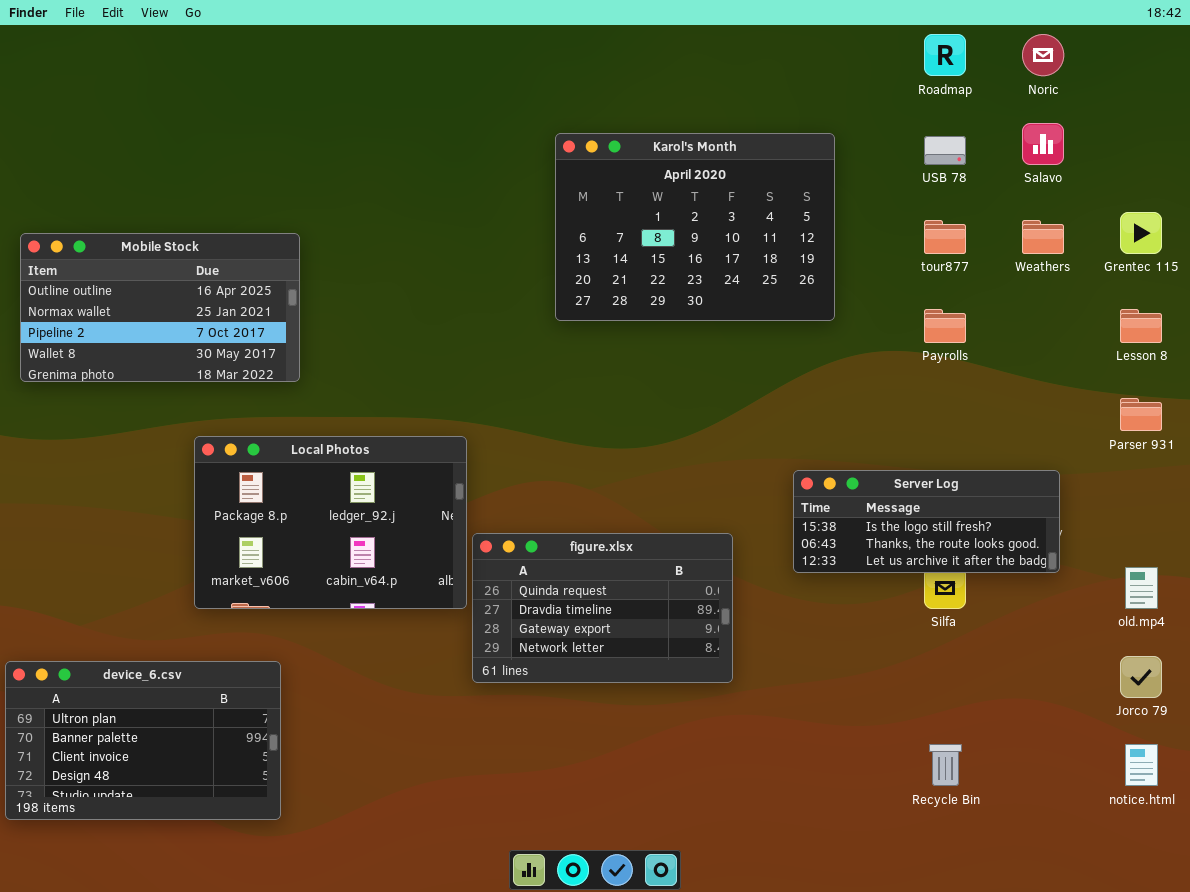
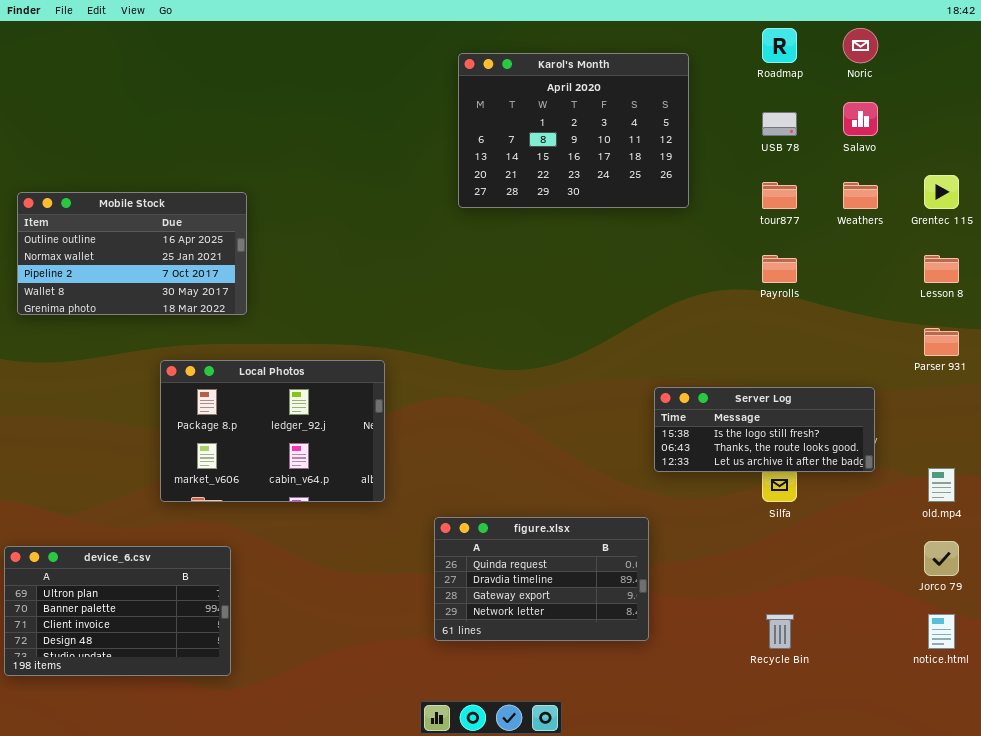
Karol's Month: [555,133,835,321] -> [458,53,689,208], moved
figure.xlsx: [472,533,733,683] -> [434,517,649,641], moved

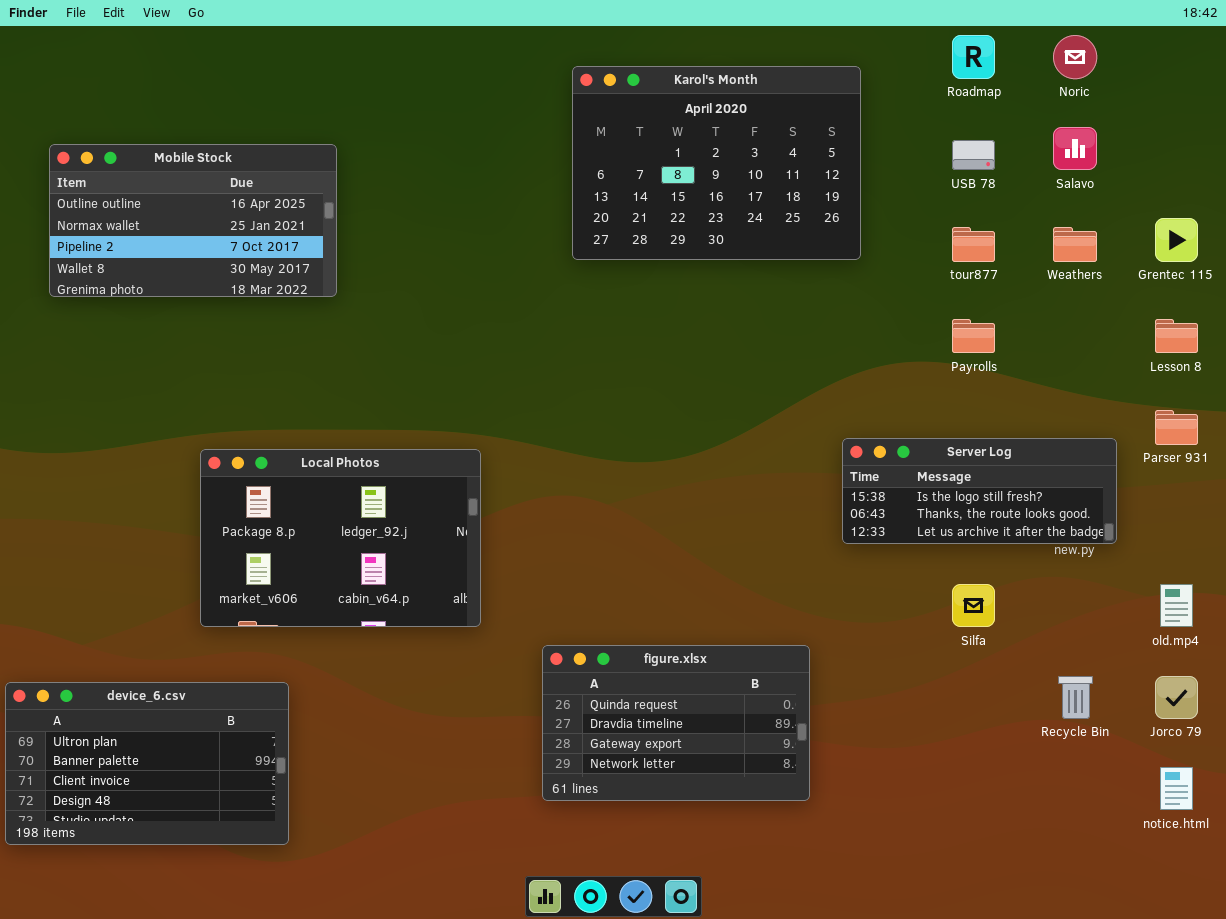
Mobile Stock: [17,192,247,315] -> [49,144,337,297], moved
Server Log: [654,387,875,472] -> [842,438,1117,544], moved
Recycle Bin: [766,614,794,649] -> [1058,676,1093,719], moved

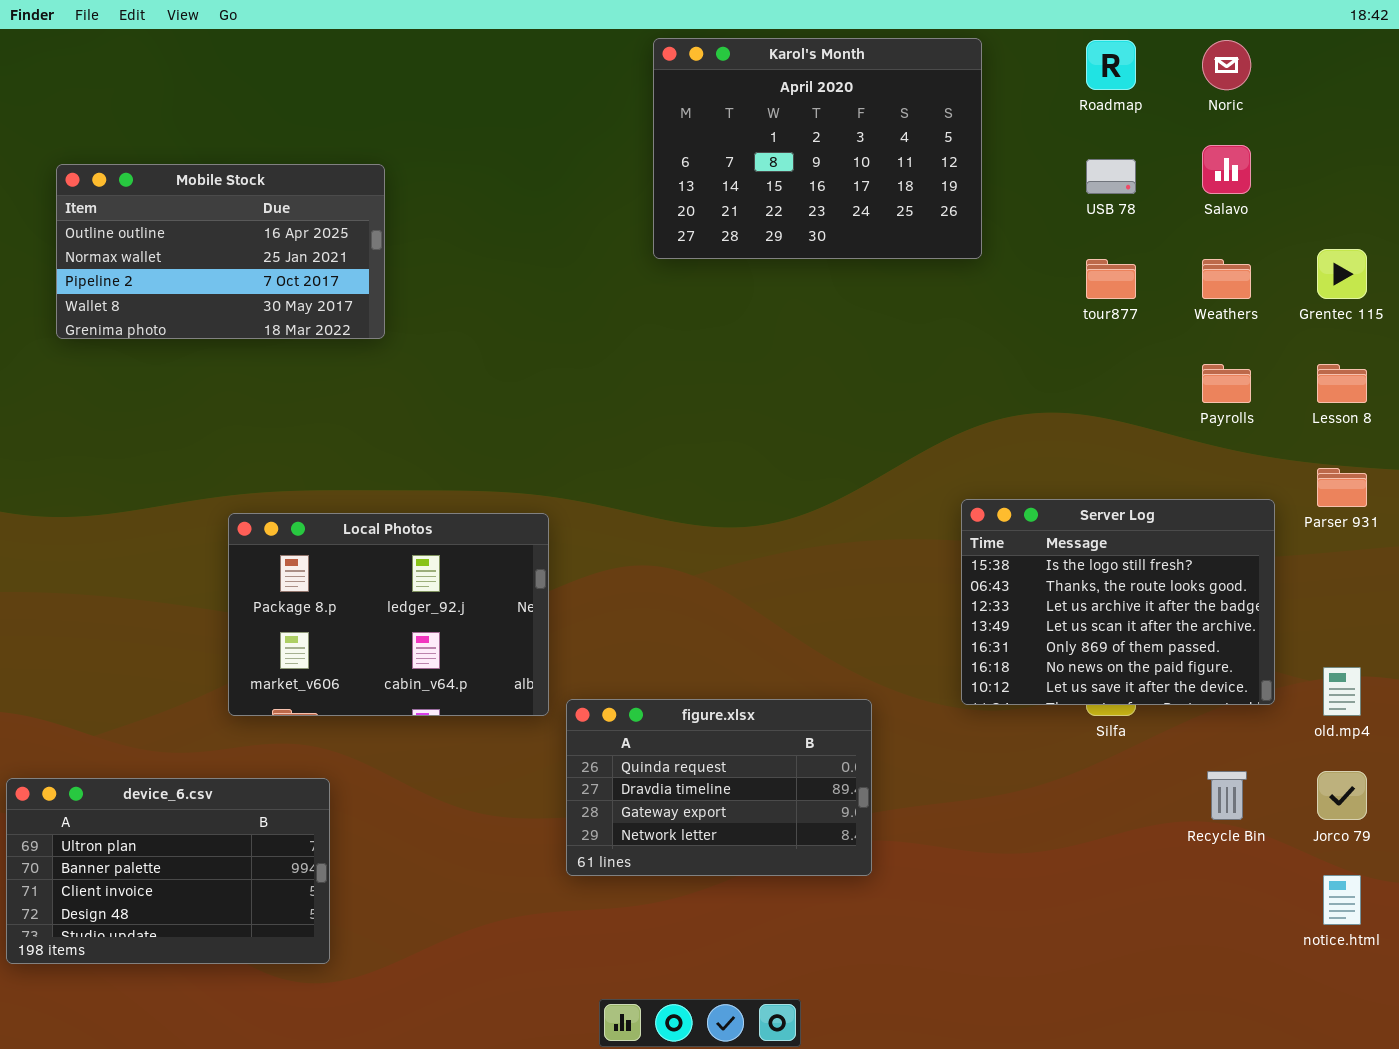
Karol's Month: [572,66,861,260] -> [653,38,982,259], moved
Payrolls: [952,319,995,353] -> [1202,364,1251,403], moved
Server Log: [842,438,1117,544] -> [961,499,1275,705], resized
figure.xlsx: [542,645,810,801] -> [566,699,872,876], moved

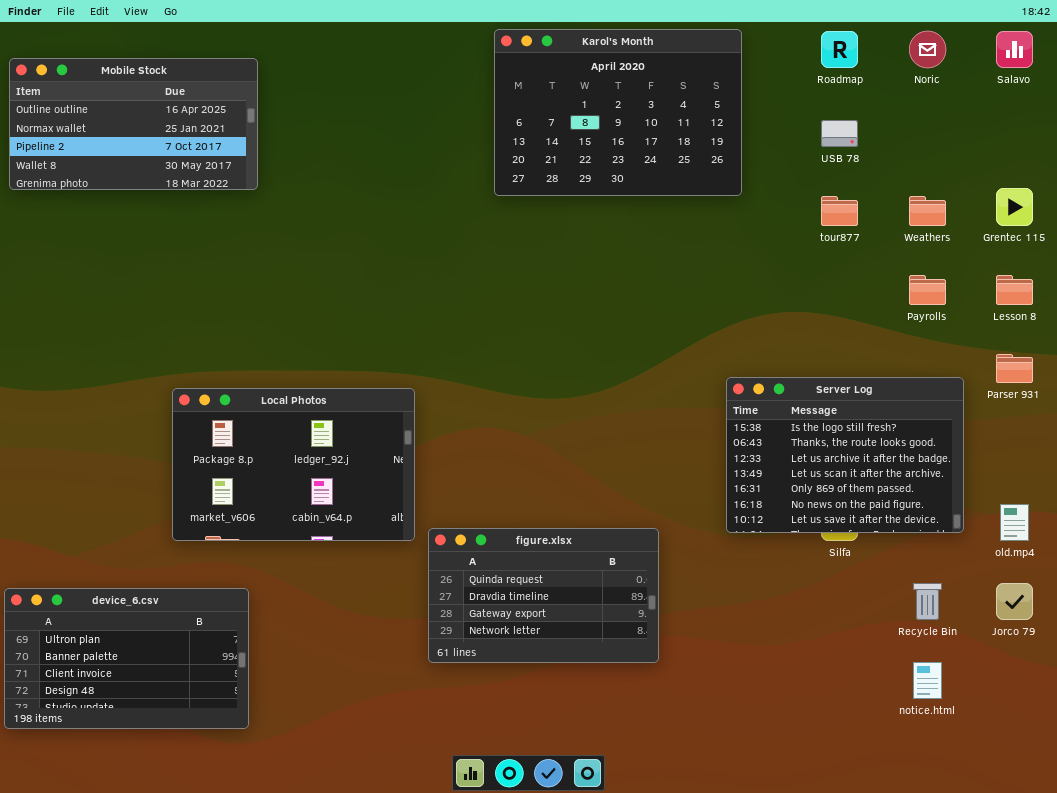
Salavo: [1202,145,1251,194] -> [996,31,1033,68], moved
Mobile Stock: [56,164,385,339] -> [9,58,258,190], moved
notice.html: [1323,875,1361,925] -> [913,662,942,699], moved

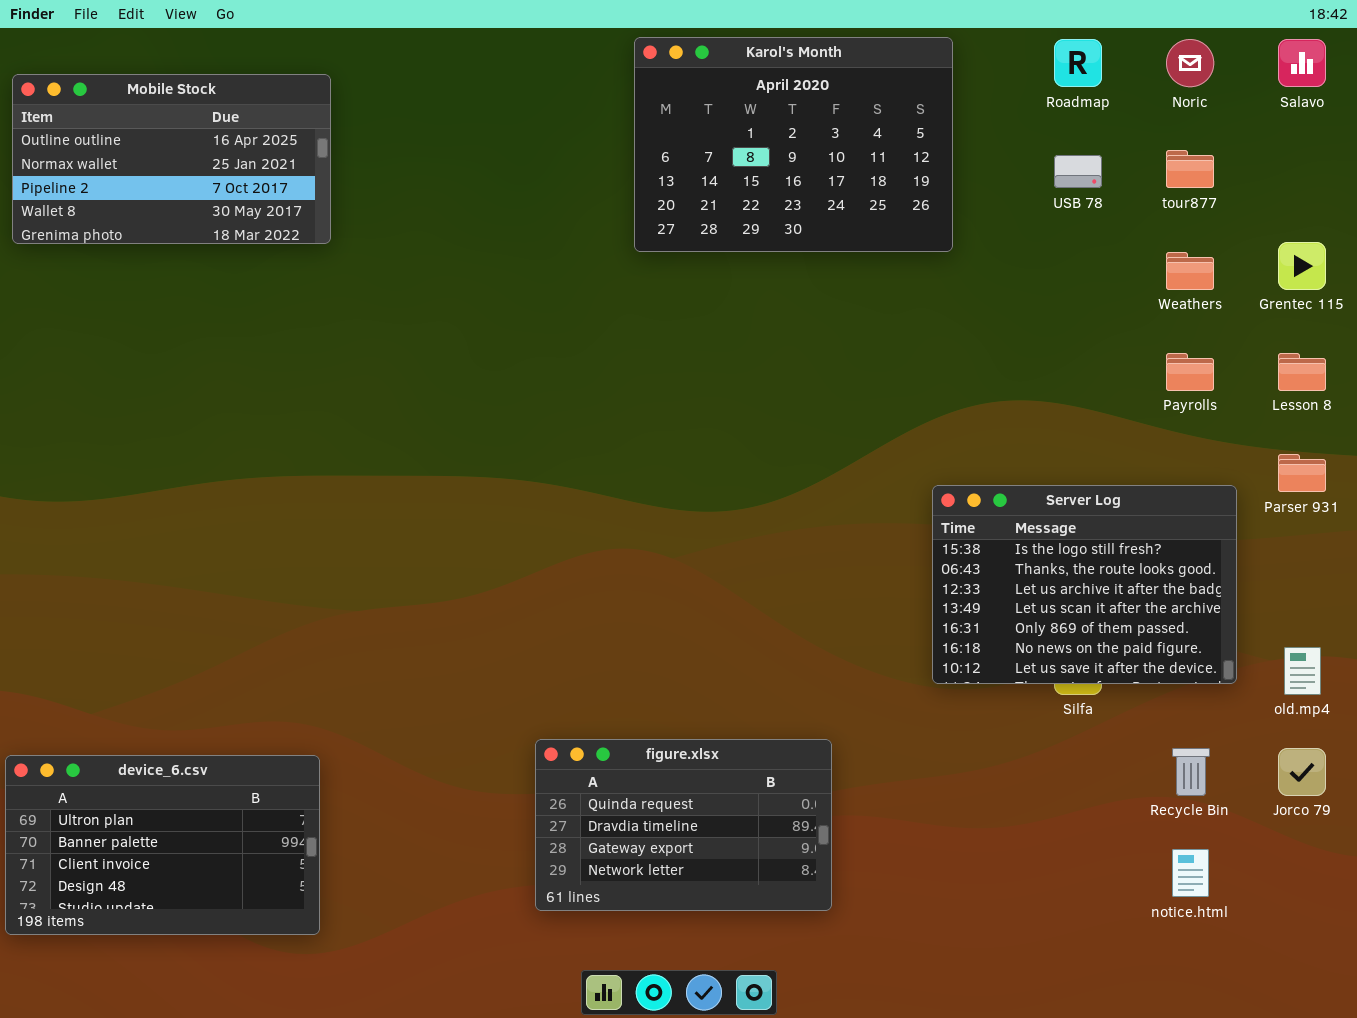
tour877: [821,196,858,226] -> [1166,150,1214,188], moved
Local Photos: [172,388,415,541] -> none, closed
figure.xlsx: [428,528,659,663] -> [535,739,832,911], moved

